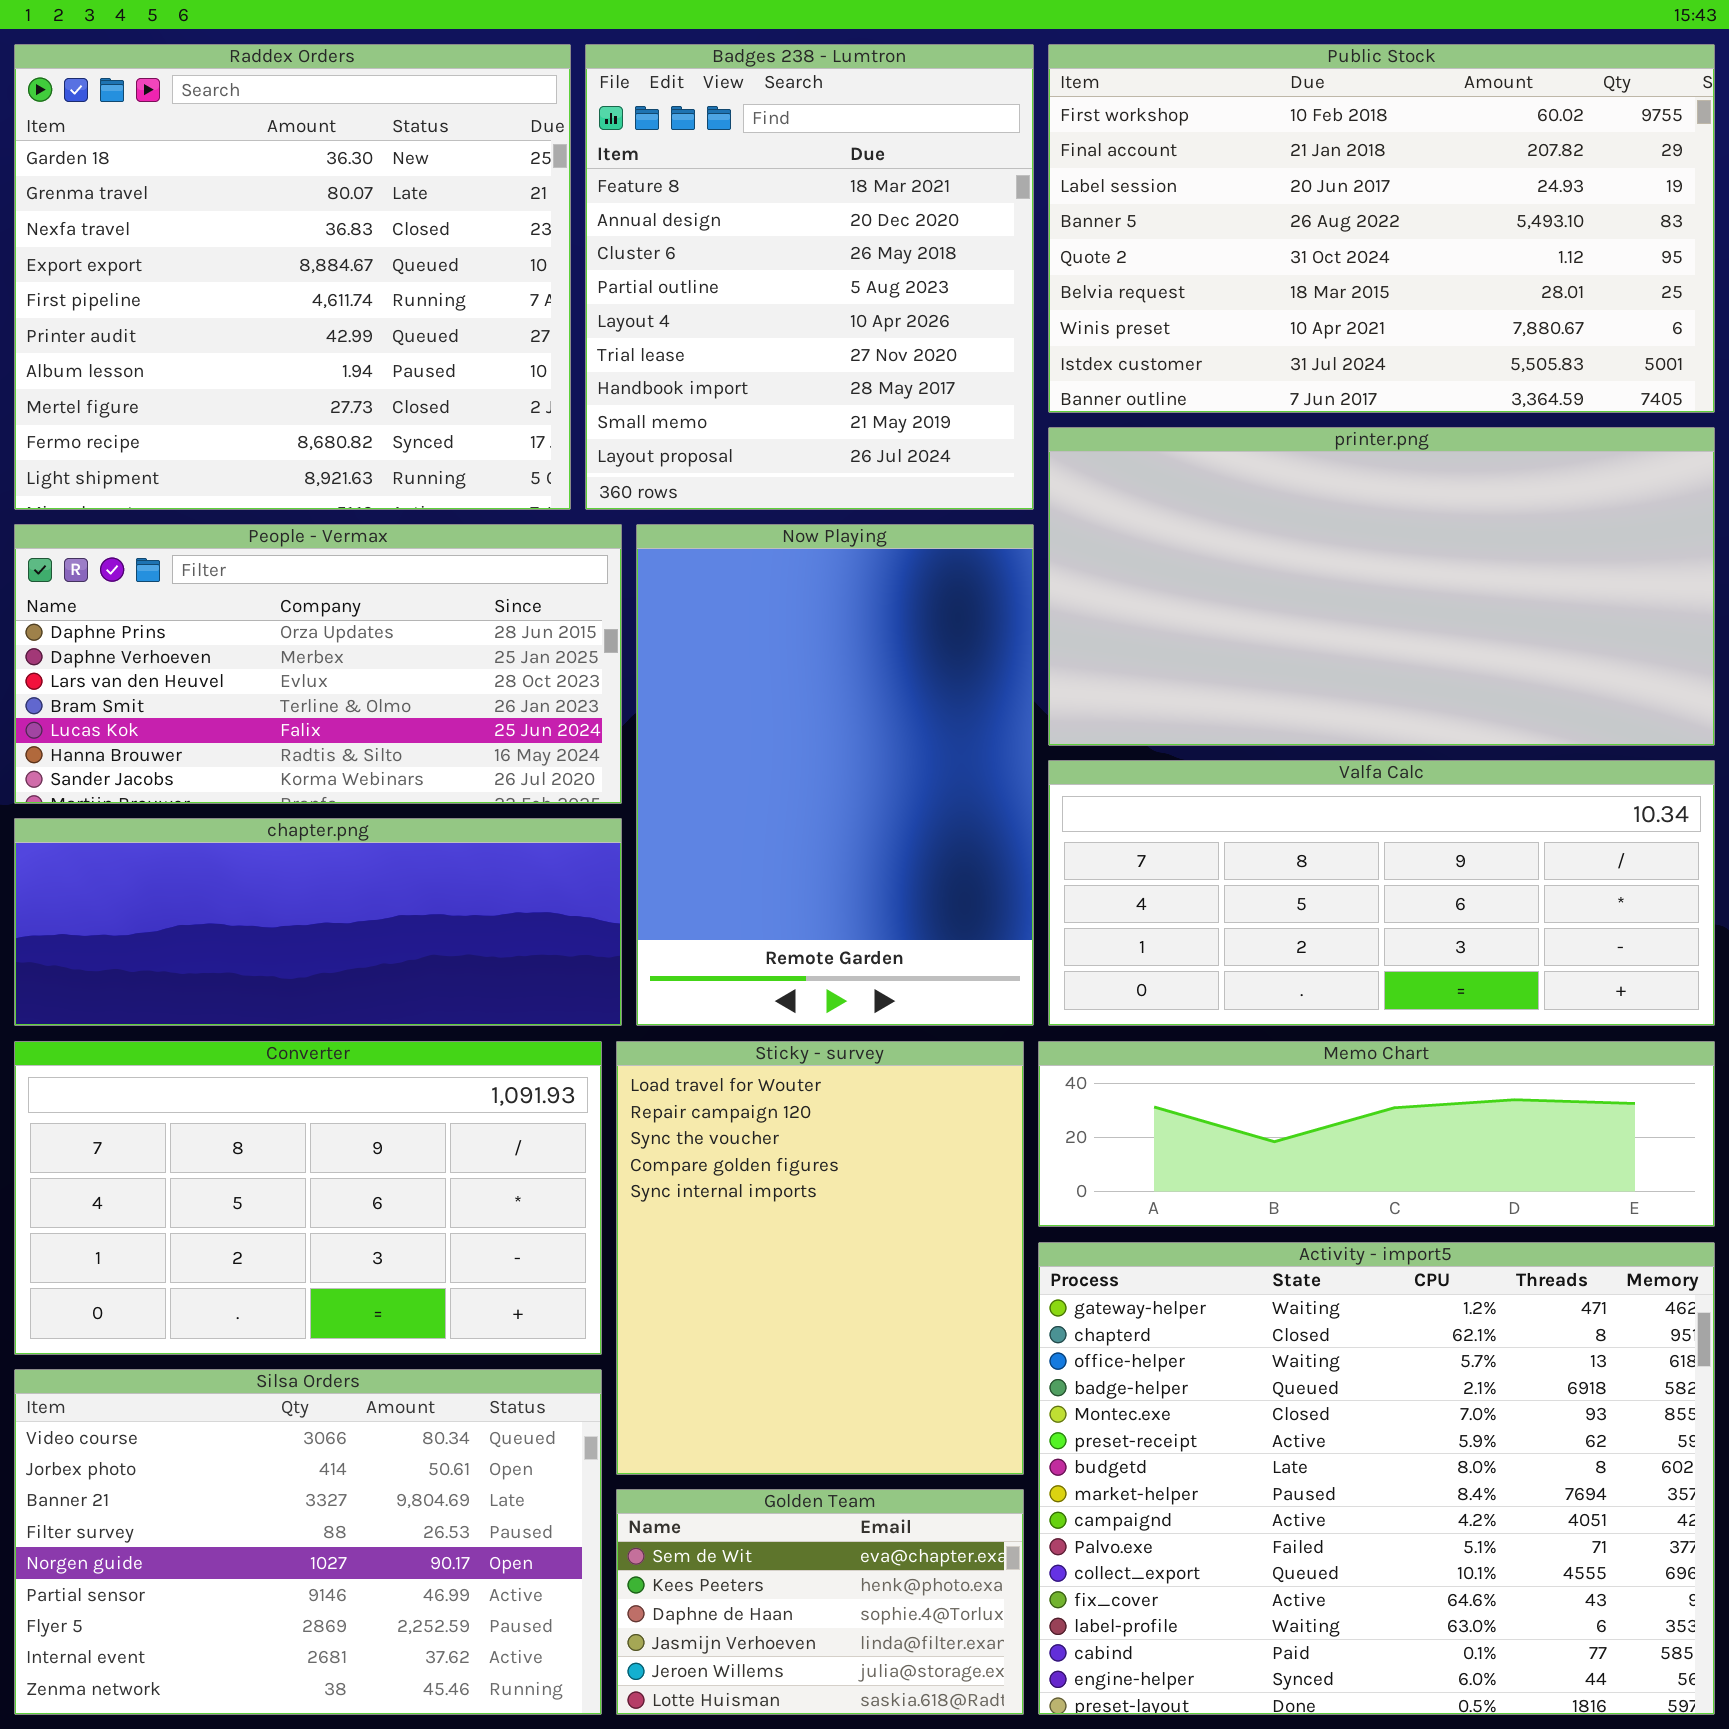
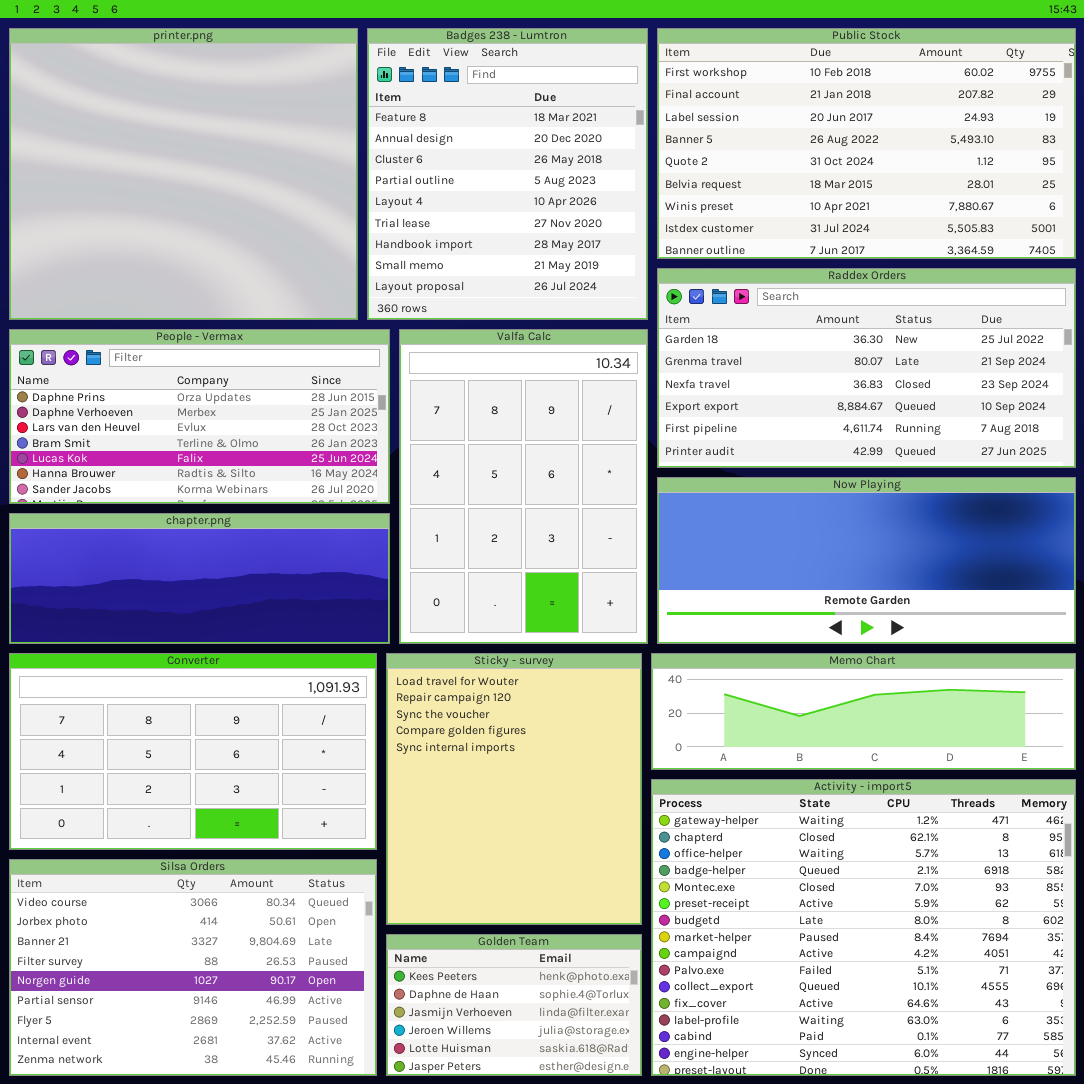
Raddex Orders: [14,44,571,510] -> [657,268,1076,468], moved, resized
printer.png: [1048,427,1715,746] -> [9,28,358,320], moved, resized
Now Playing: [636,524,1034,1026] -> [657,477,1076,644], moved, resized
Valfa Calc: [1048,760,1715,1026] -> [399,329,648,644], moved, resized
Golden Team: [616,1489,1024,1715] -> [386,934,642,1076], scrolled down 1 row

